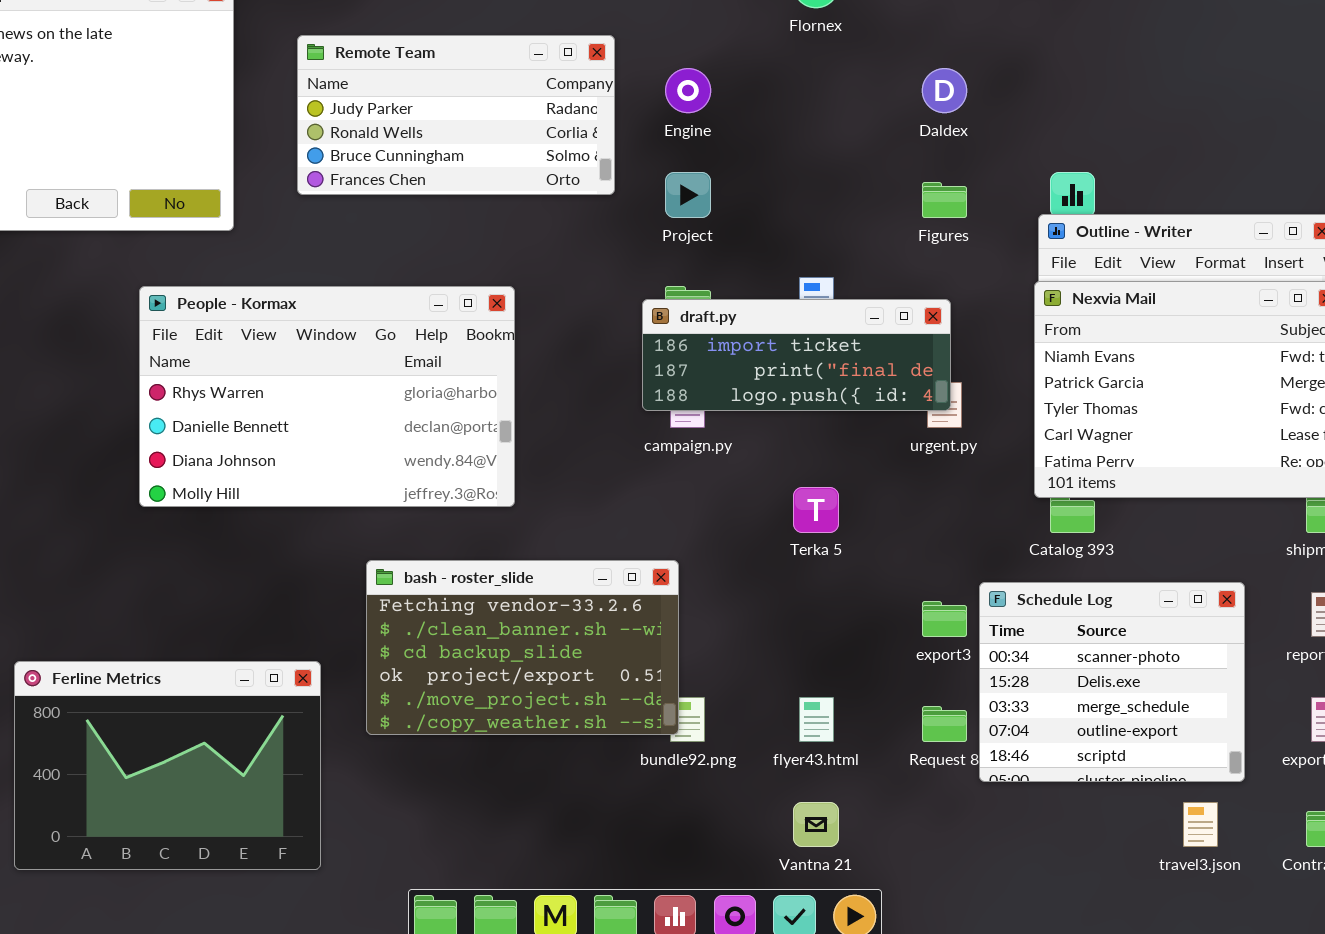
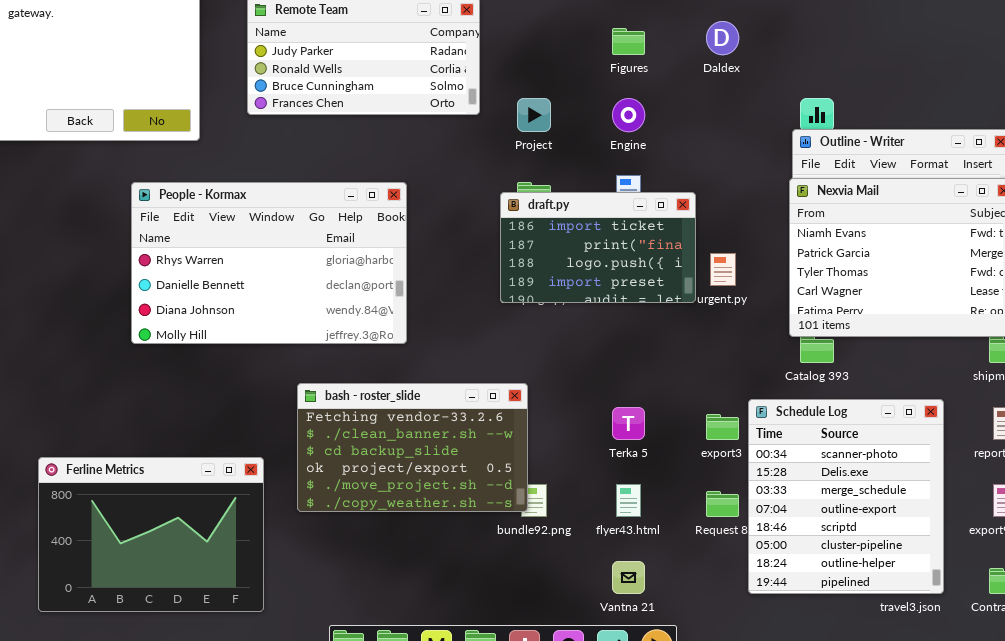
Engine: [665,68,711,113] -> [612,98,645,132], moved
Figures: [922,182,967,218] -> [612,28,645,55], moved
draft.py: [642,299,951,411] -> [500,192,696,303], resized
Terka 5: [793,487,839,533] -> [612,407,645,440], moved
Schedule Log: [979,582,1245,782] -> [748,399,944,594], resized

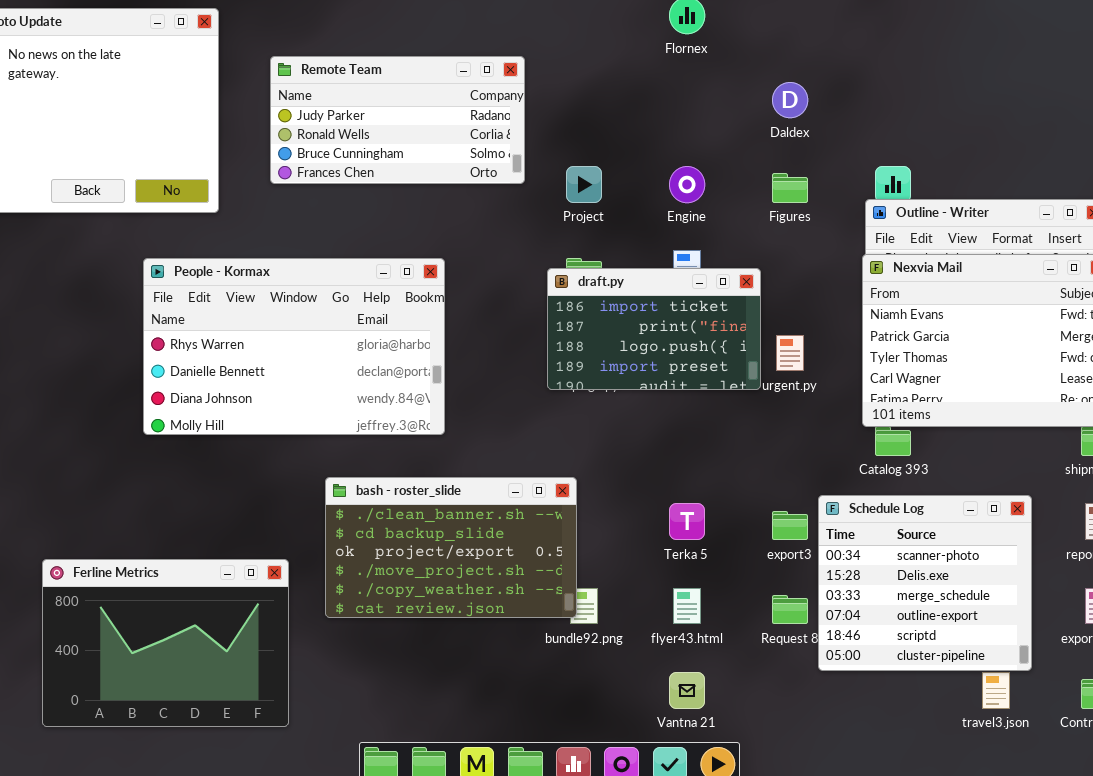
Figures: [612,28,645,55] -> [772,173,808,203], moved
bash - roster_slide: [297,383,528,512] -> [325,477,577,618], scrolled down 1 row
Schedule Log: [748,399,944,594] -> [818,495,1032,671], resized

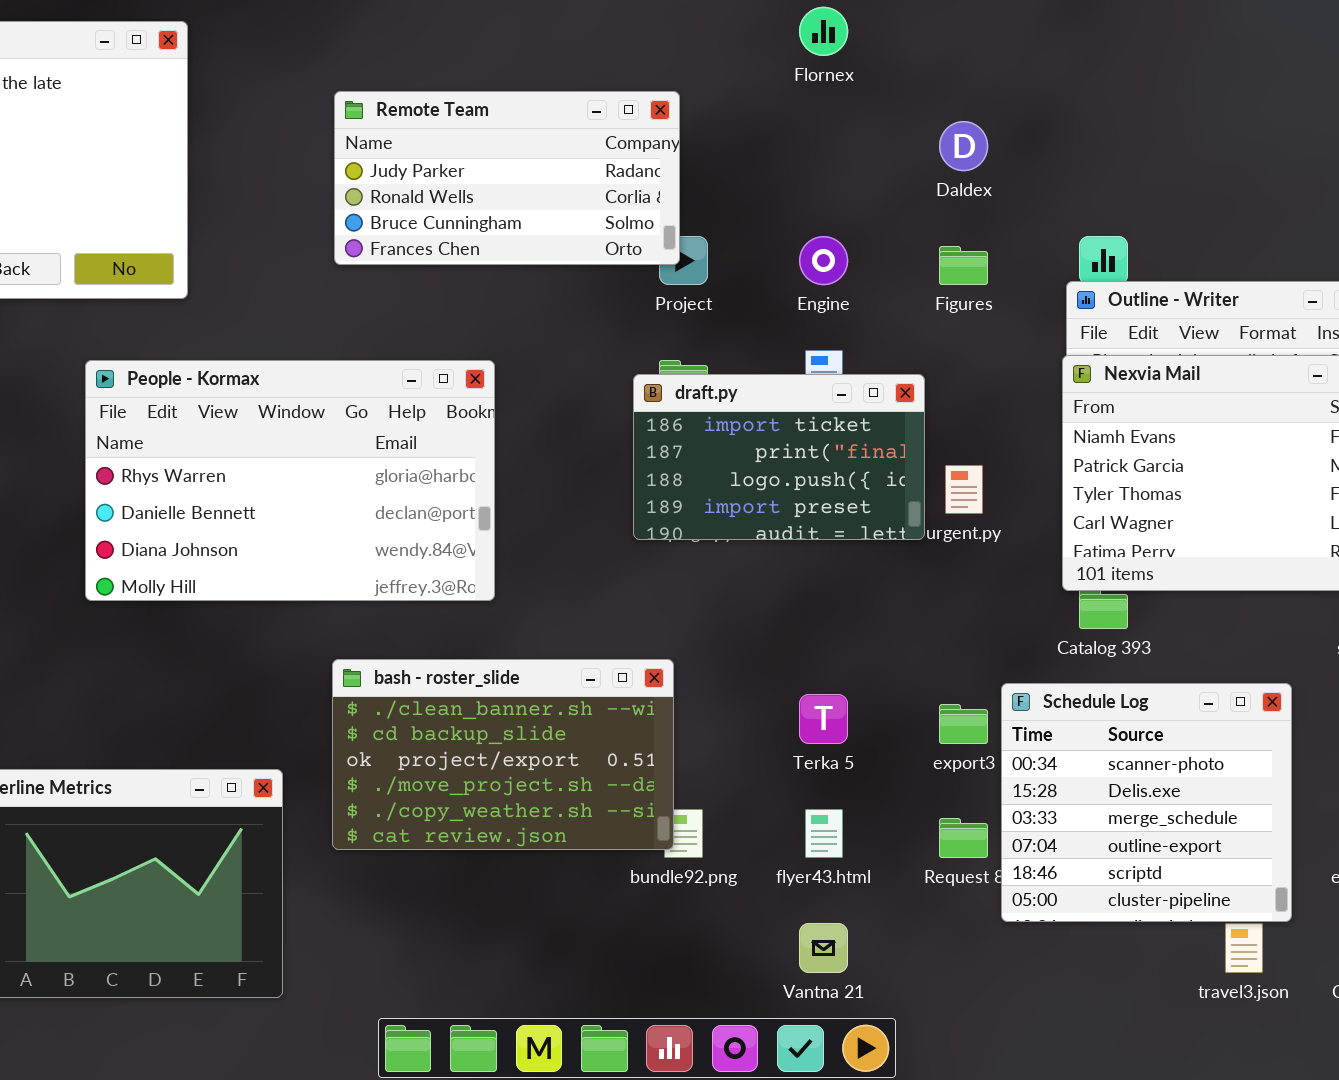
Remote Team: [270,56,525,184] -> [334,91,680,265], moved

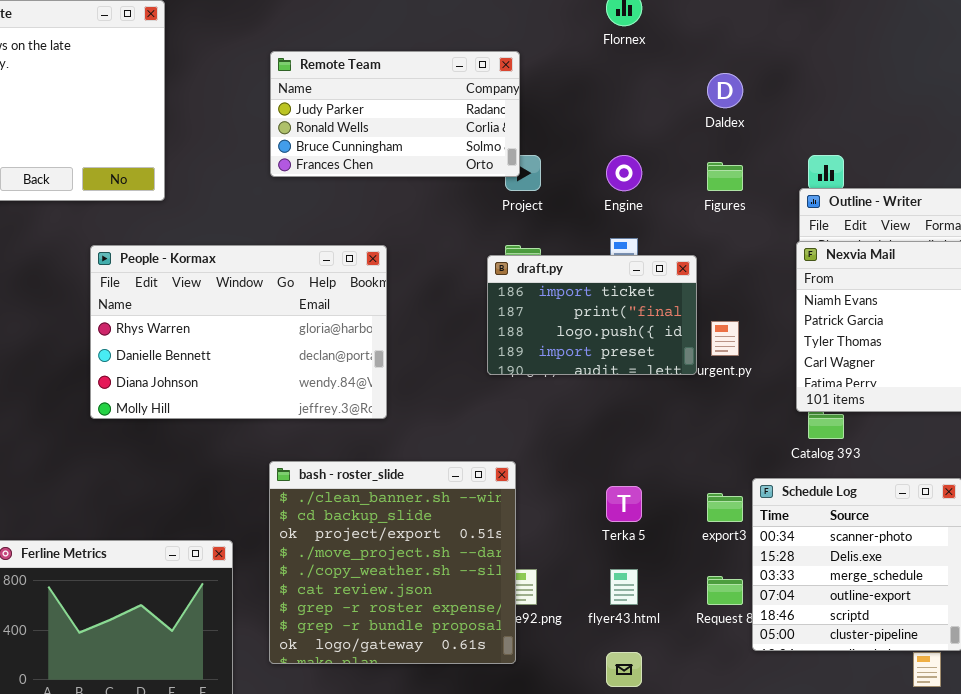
bash - roster_slide: [332,659,674,850] -> [269,461,516,664], resized

